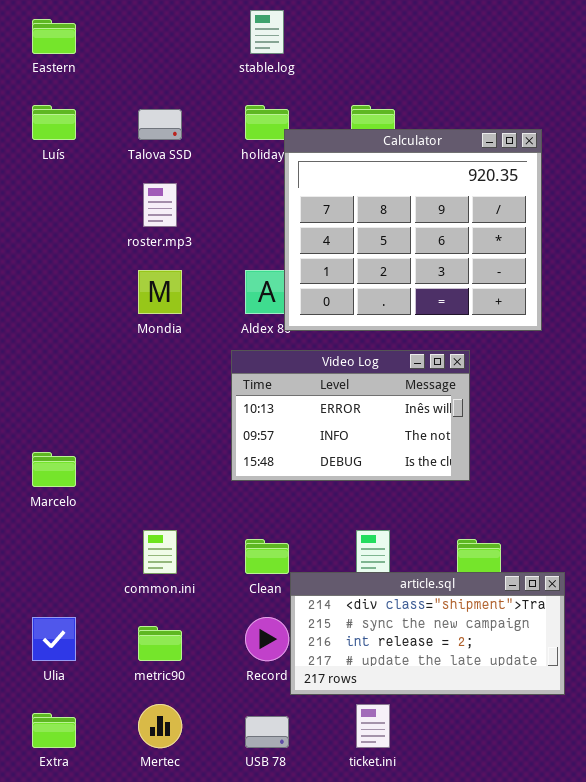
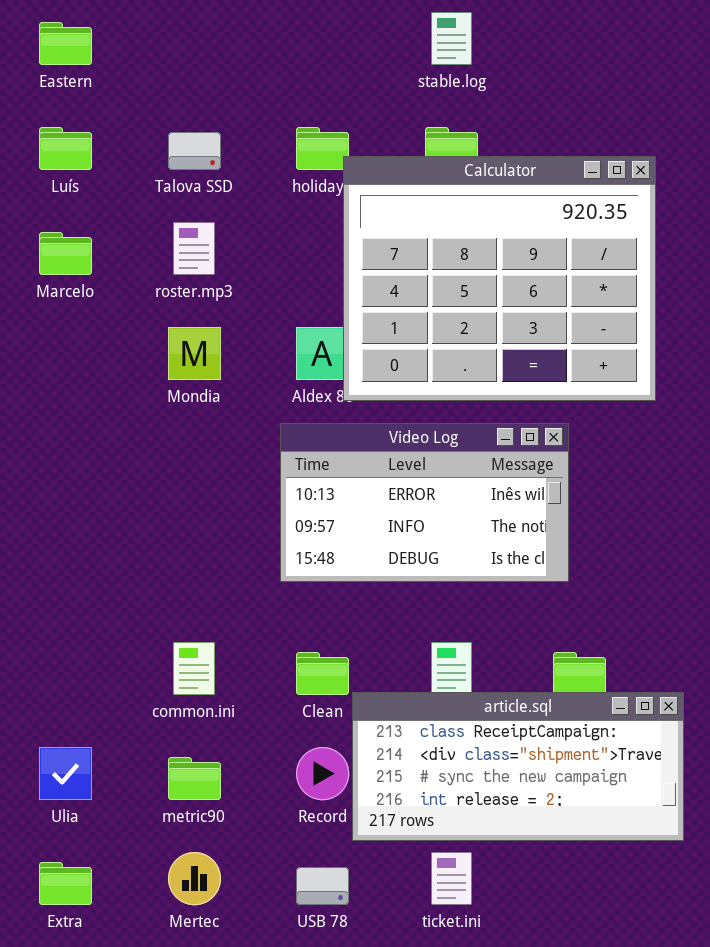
stable.log: [250,10,284,54] -> [431,12,472,65], moved
Marcelo: [32,452,76,487] -> [39,232,92,275], moved
article.sql: [290,572,565,695] -> [352,692,684,841], scrolled up 1 row

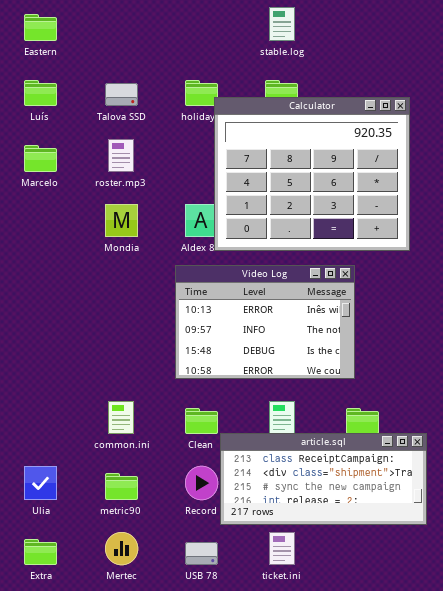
Video Log: [280,423,569,582] -> [175,265,355,379], resized

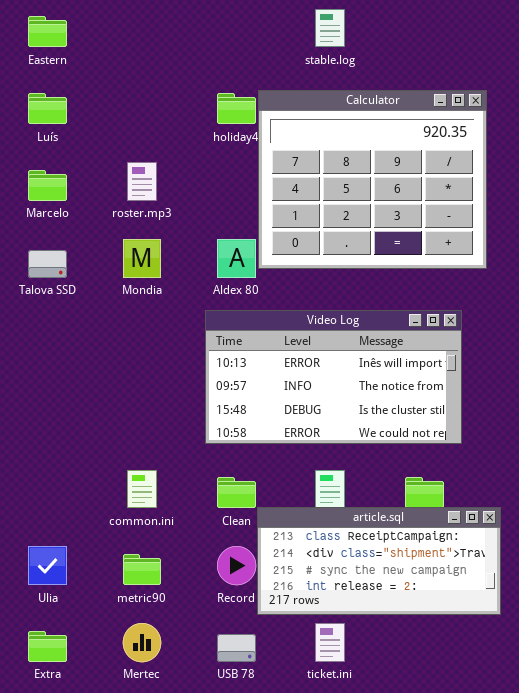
Talova SSD: [105,83,138,106] -> [28,250,67,278], moved
Calculator: [214,97,410,251] -> [258,90,487,269], moved
Video Log: [175,265,355,379] -> [205,310,462,444], resized

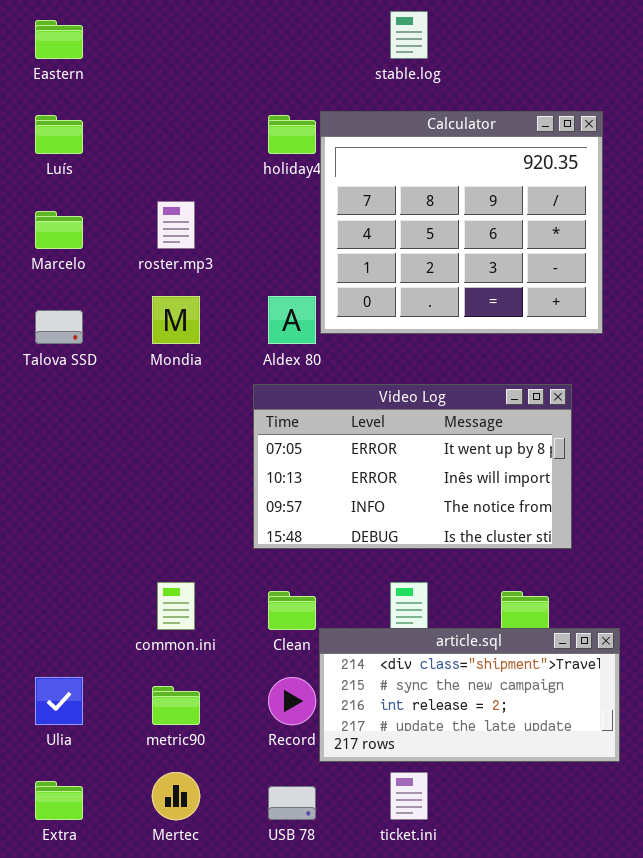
Video Log: [205,310,462,444] -> [253,384,572,549], scrolled up 1 row
article.sql: [257,507,501,615] -> [319,628,620,762], scrolled down 1 row

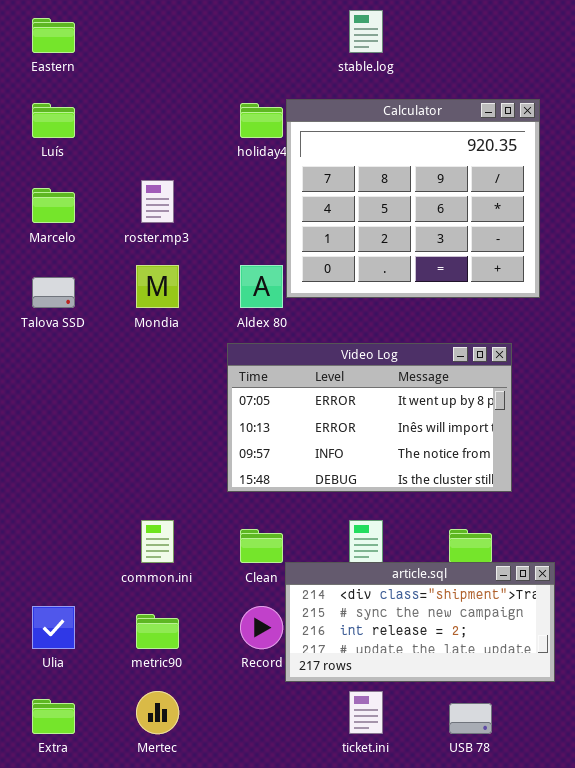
USB 78: [268,786,316,820] -> [449,703,492,734], moved

